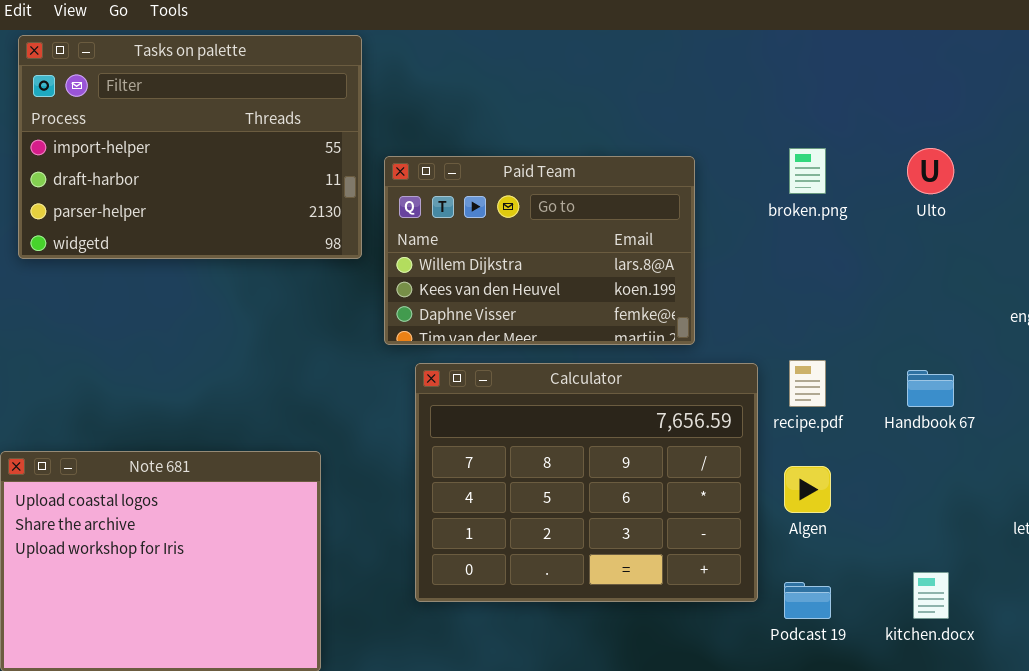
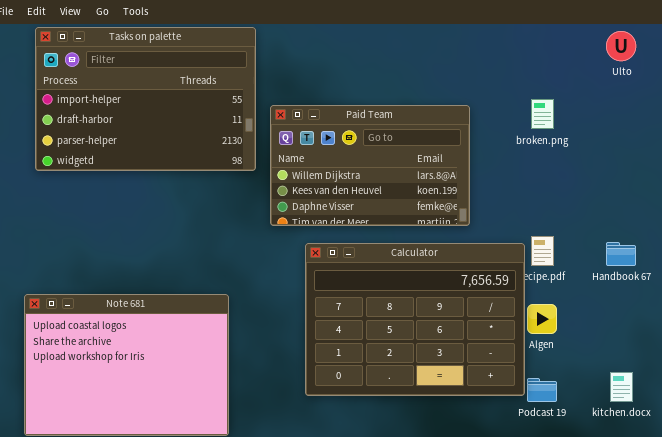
Ulto: [907,148,954,194] -> [606,31,636,61], moved
Calculator: [415,363,758,602] -> [305,243,525,396], moved

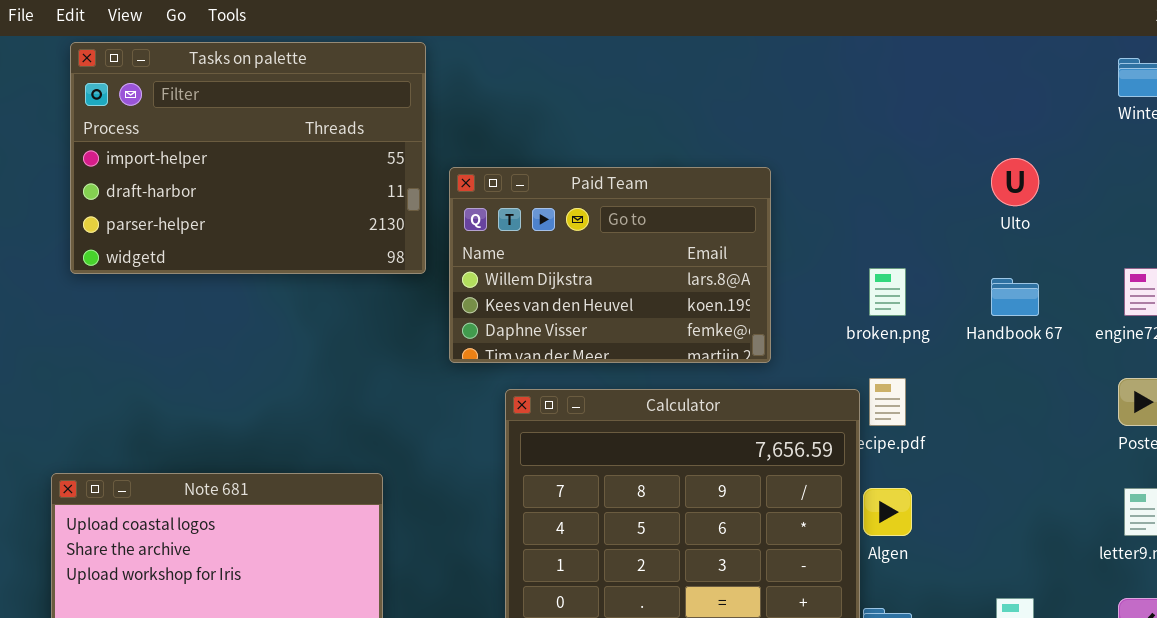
Ulto: [606,31,636,61] -> [991,158,1039,206], moved
broken.png: [531,99,554,129] -> [869,268,906,316], moved
Handbook 67: [606,242,636,266] -> [991,278,1039,316], moved

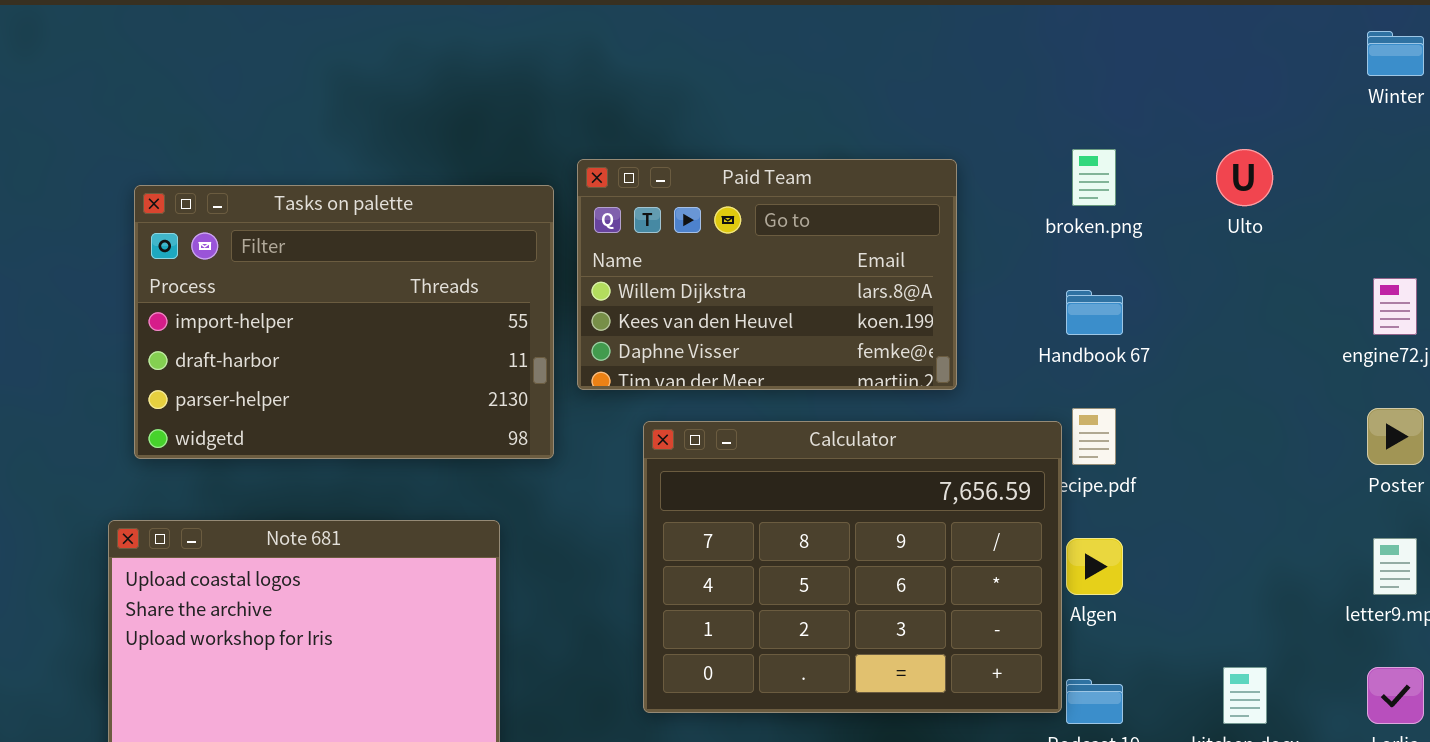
Tasks on palette: [70,42,426,274] -> [134,185,554,459], moved
broken.png: [869,268,906,316] -> [1072,149,1116,206], moved
Handbook 67: [991,278,1039,316] -> [1066,290,1123,335], moved

